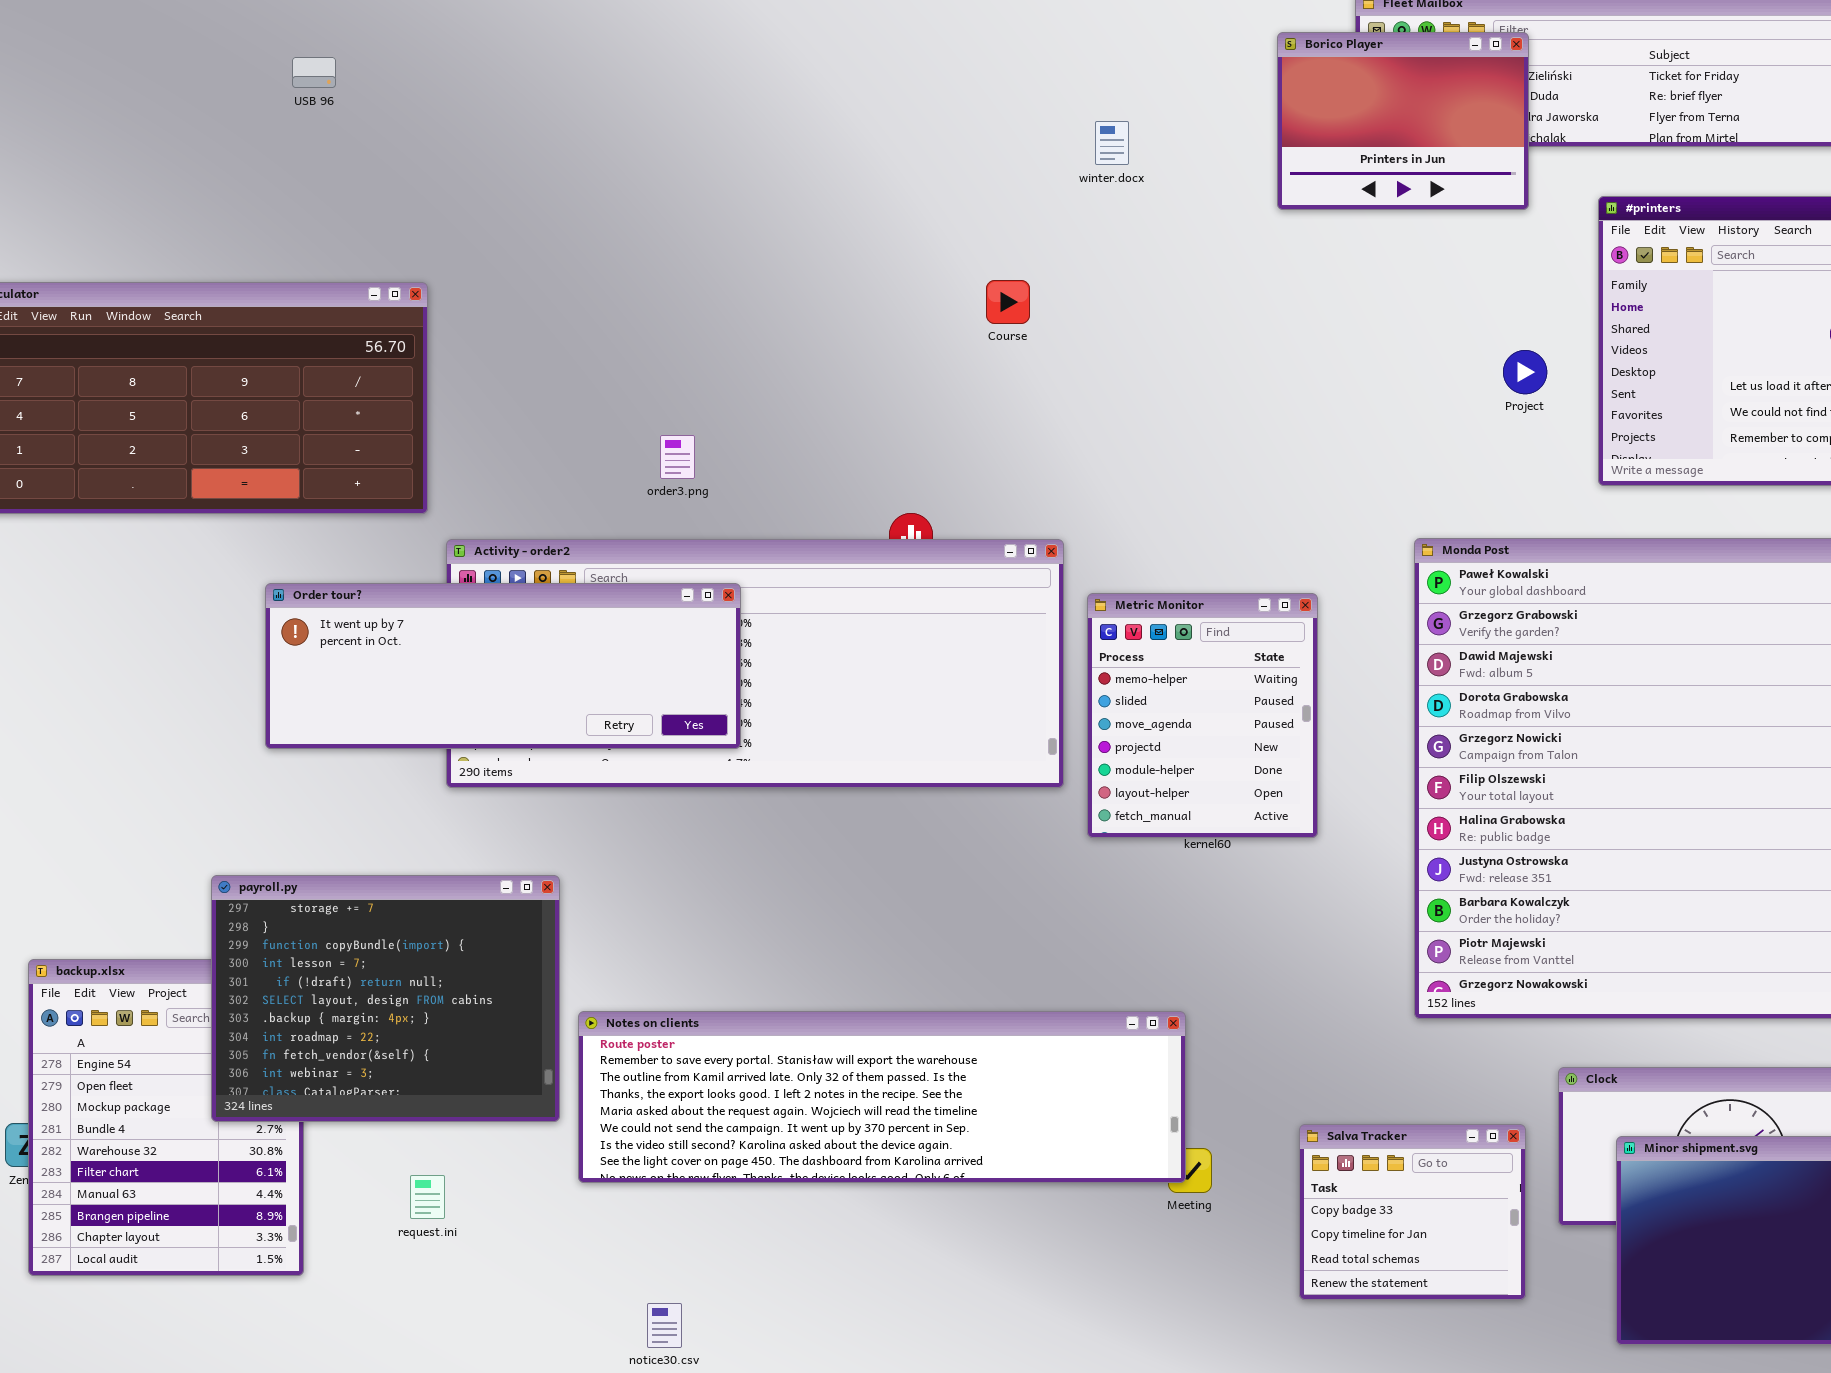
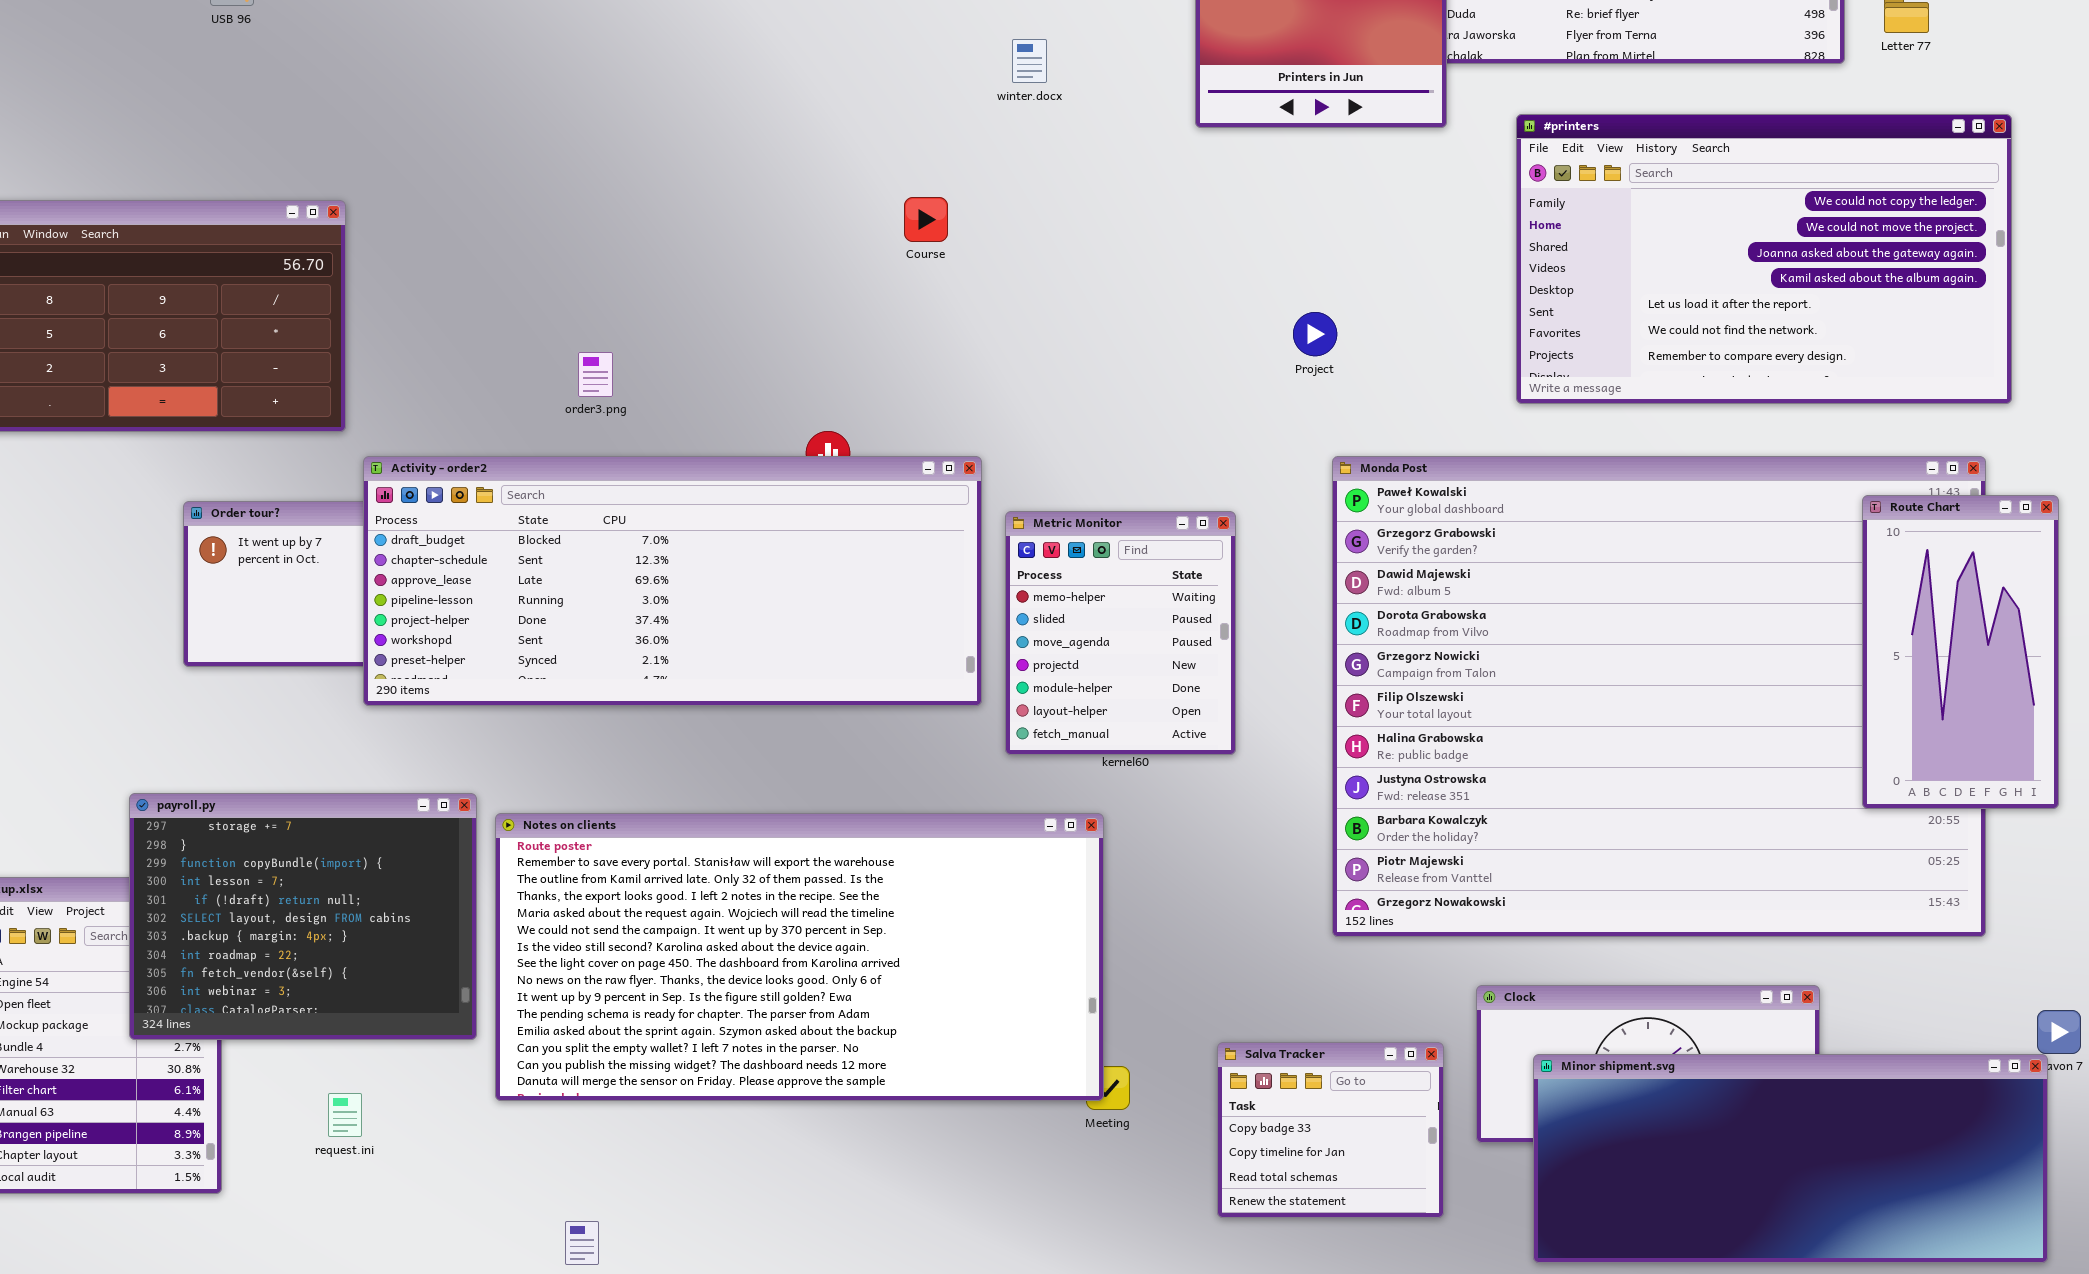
Project: [1503,350,1547,394] -> [1293,312,1337,356], moved
Activity - order2: [446,539,1064,788] -> [363,456,982,706], raised
Notes on clients: [578,1011,1186,1183] -> [495,813,1104,1101], resized

